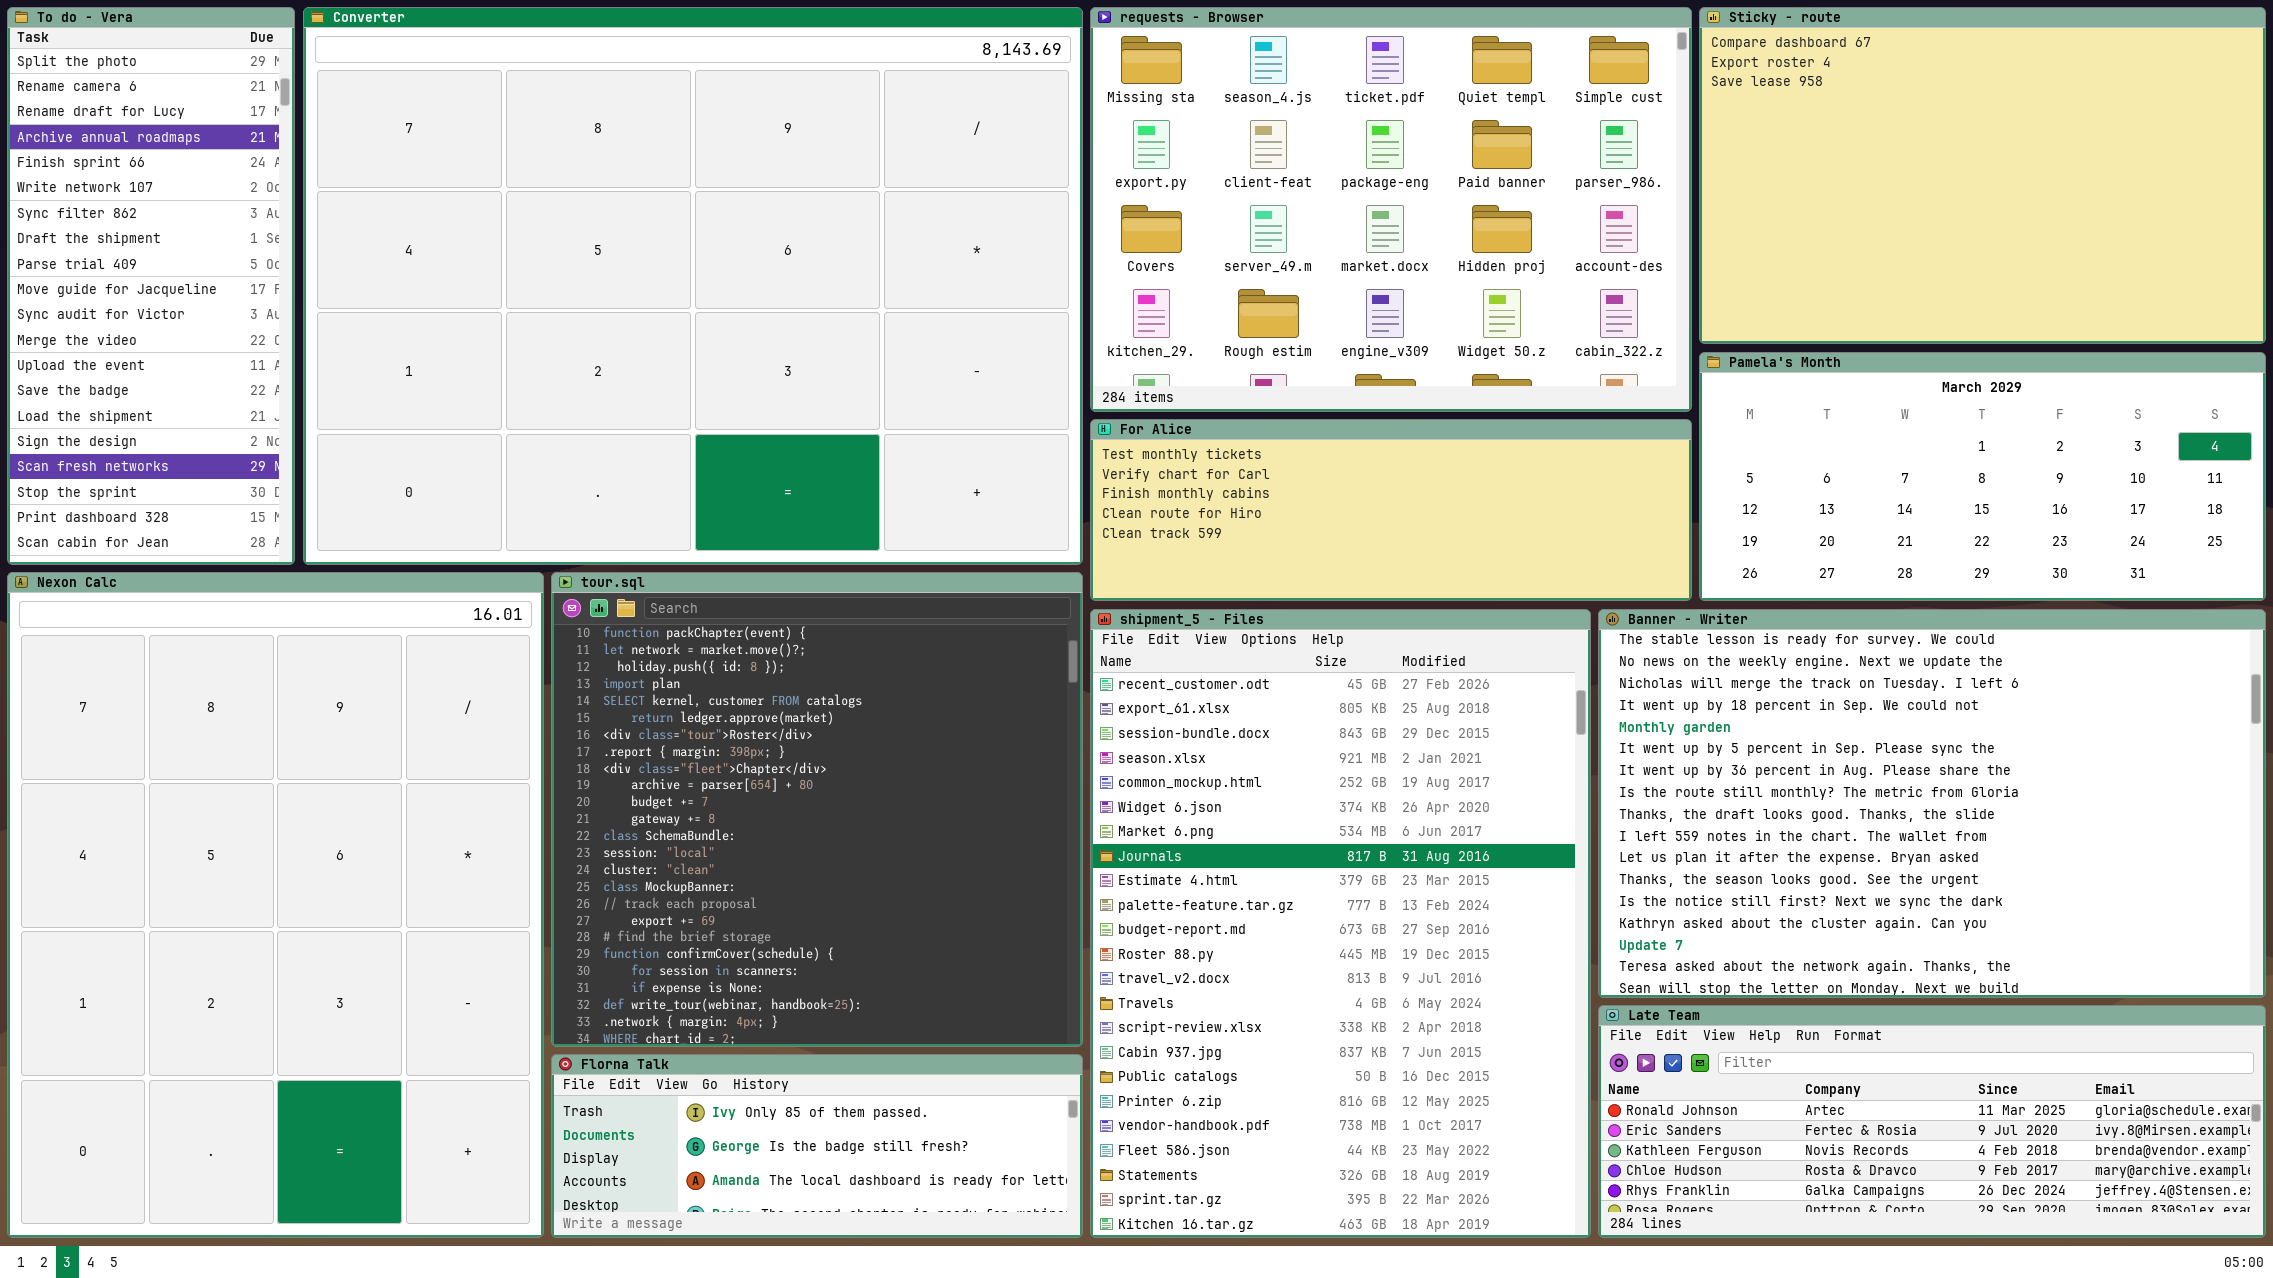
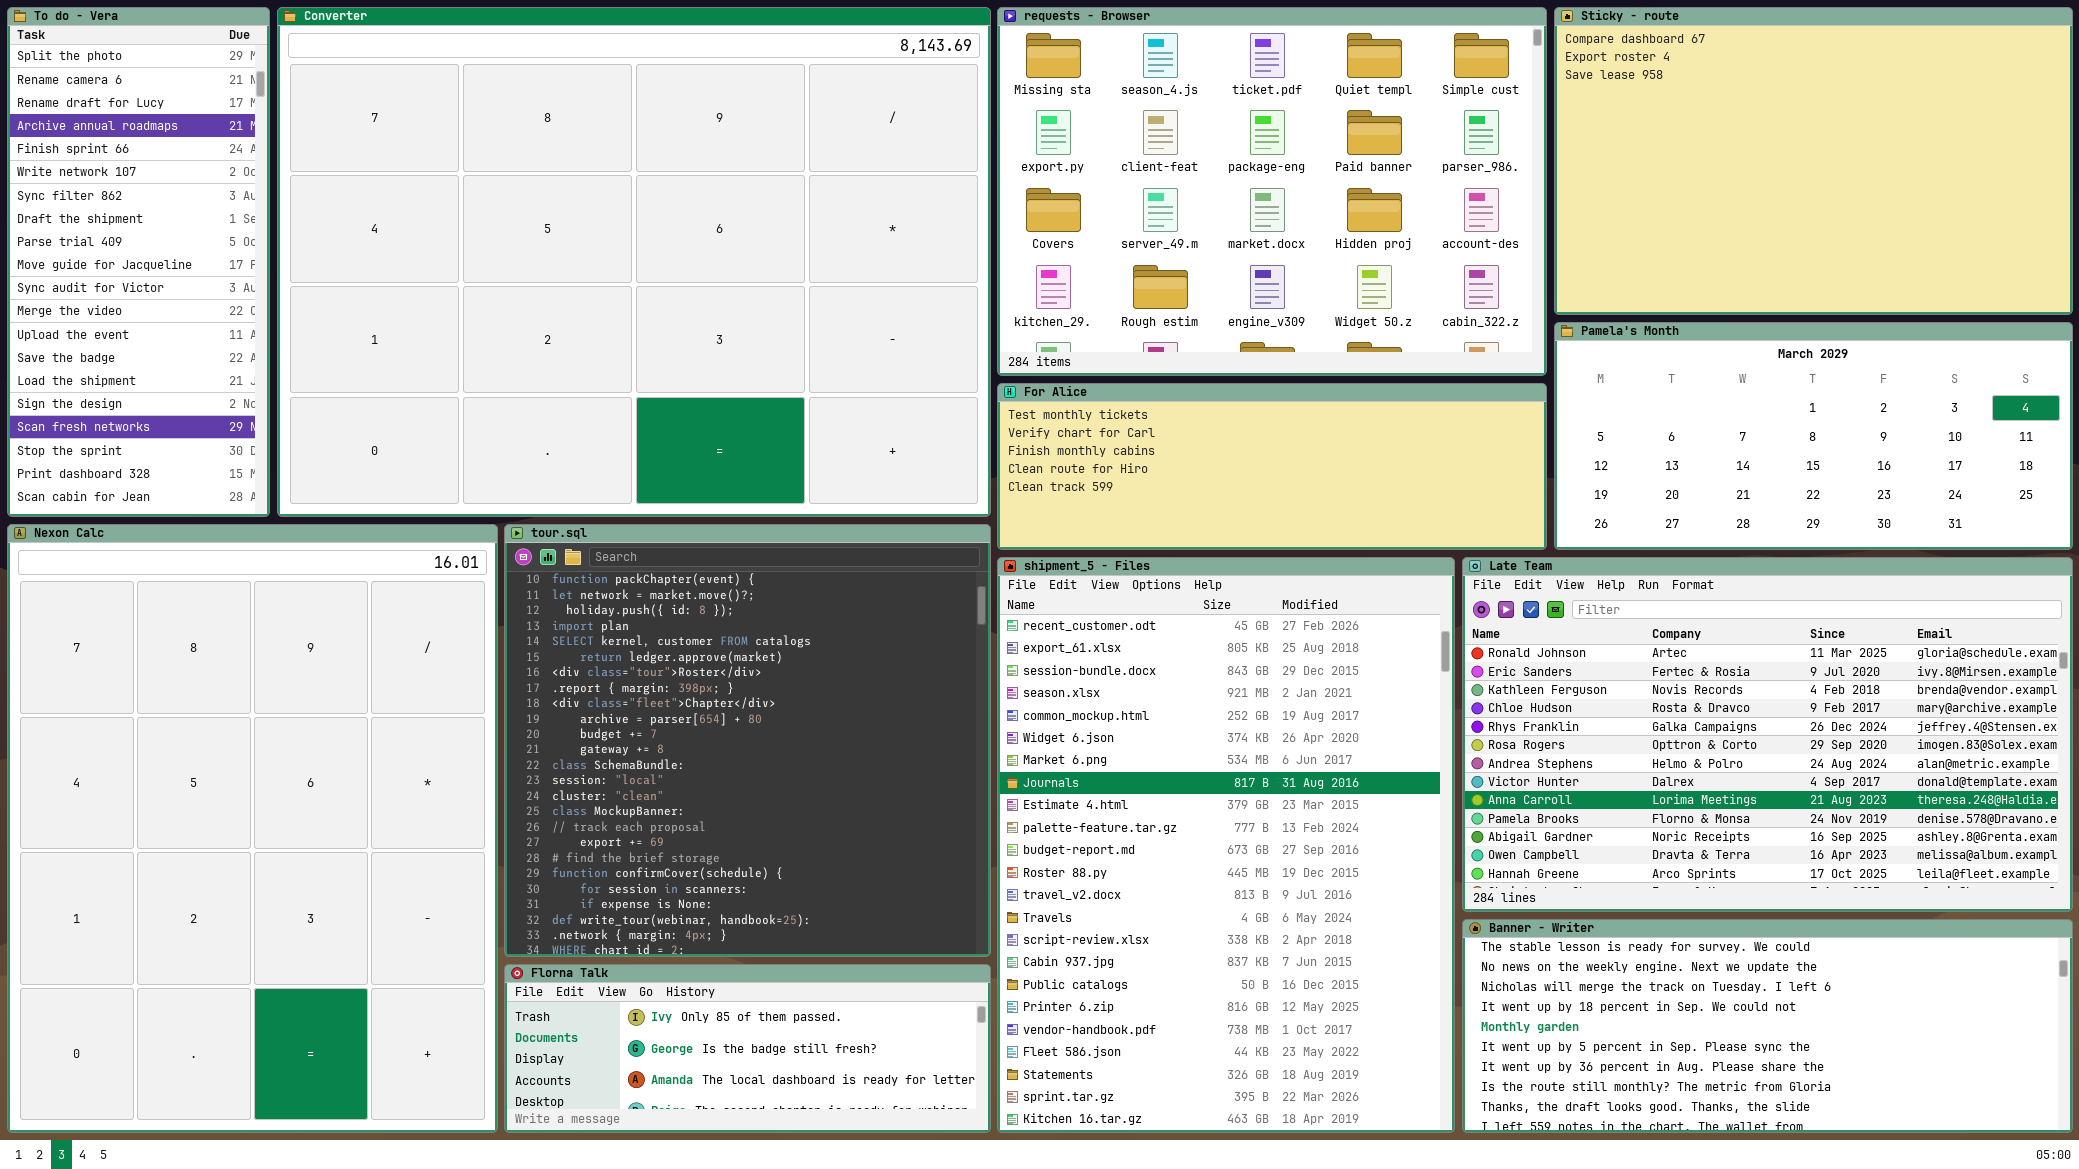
Banner - Writer: [1598,609,2266,998] -> [1462,919,2073,1133], moved, resized
Late Team: [1598,1005,2266,1238] -> [1462,557,2073,912], moved, resized

